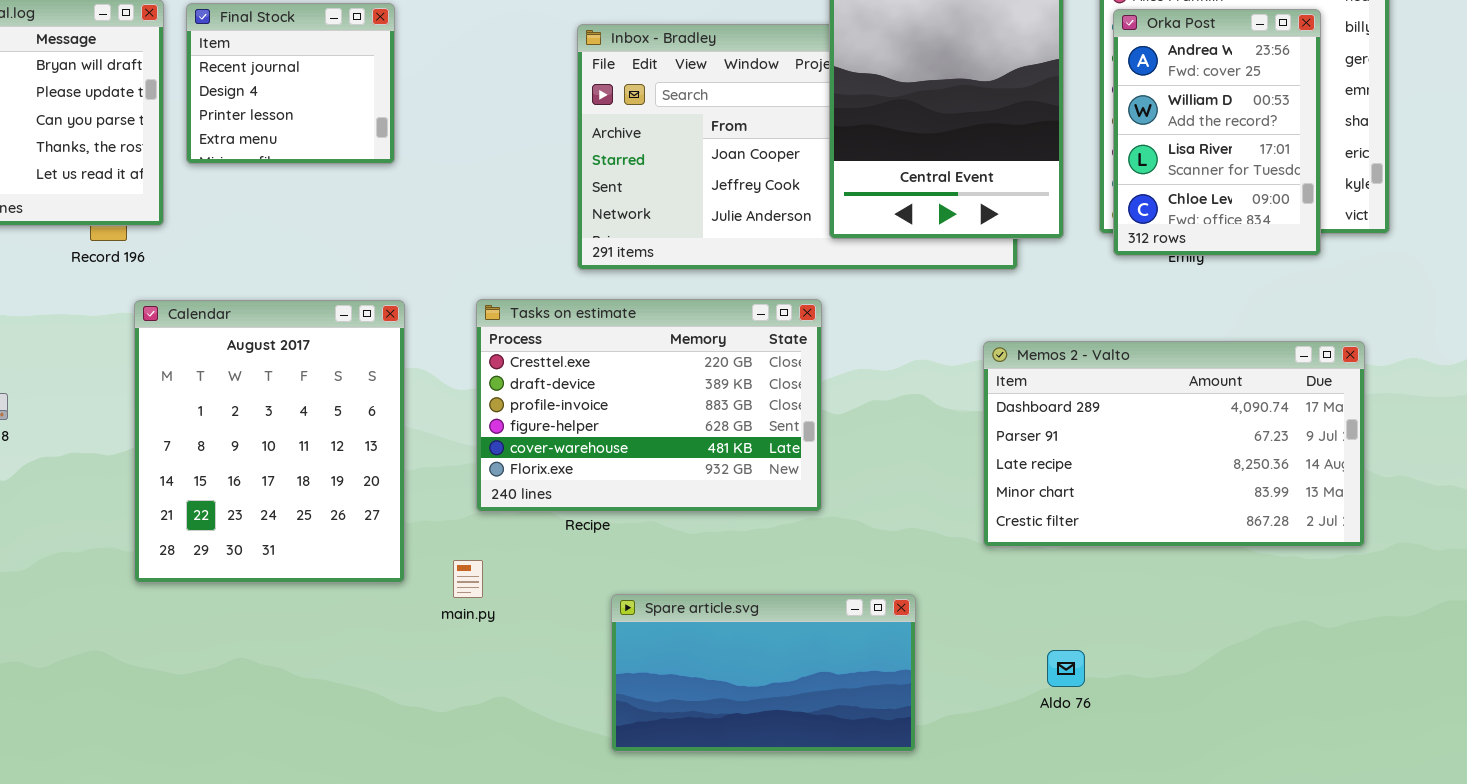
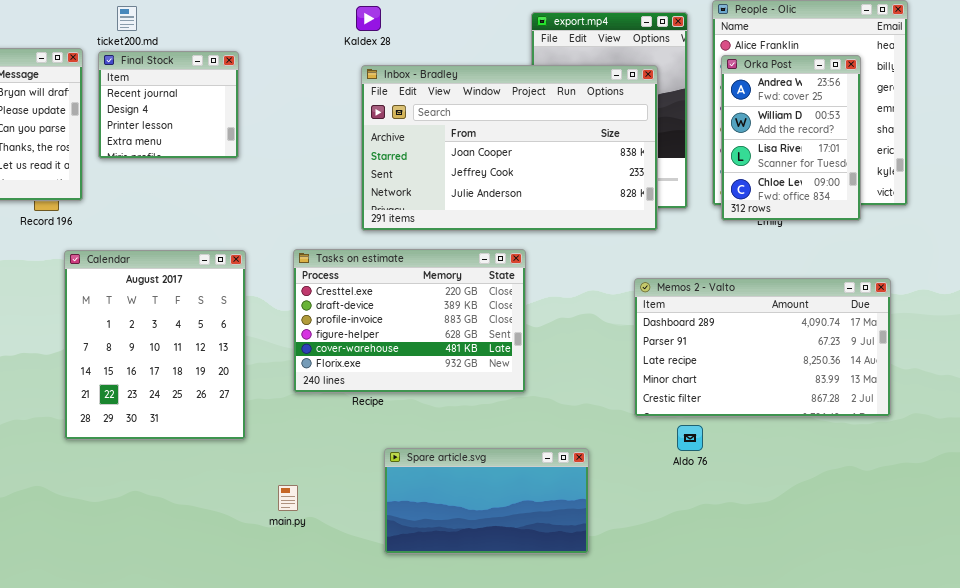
Inbox - Bradley: [577,24,1018,270] -> [361,65,658,231], raised
main.py: [453,560,483,598] -> [278,485,298,511], moved
Aldo 76: [1047,650,1085,687] -> [677,425,703,451], moved

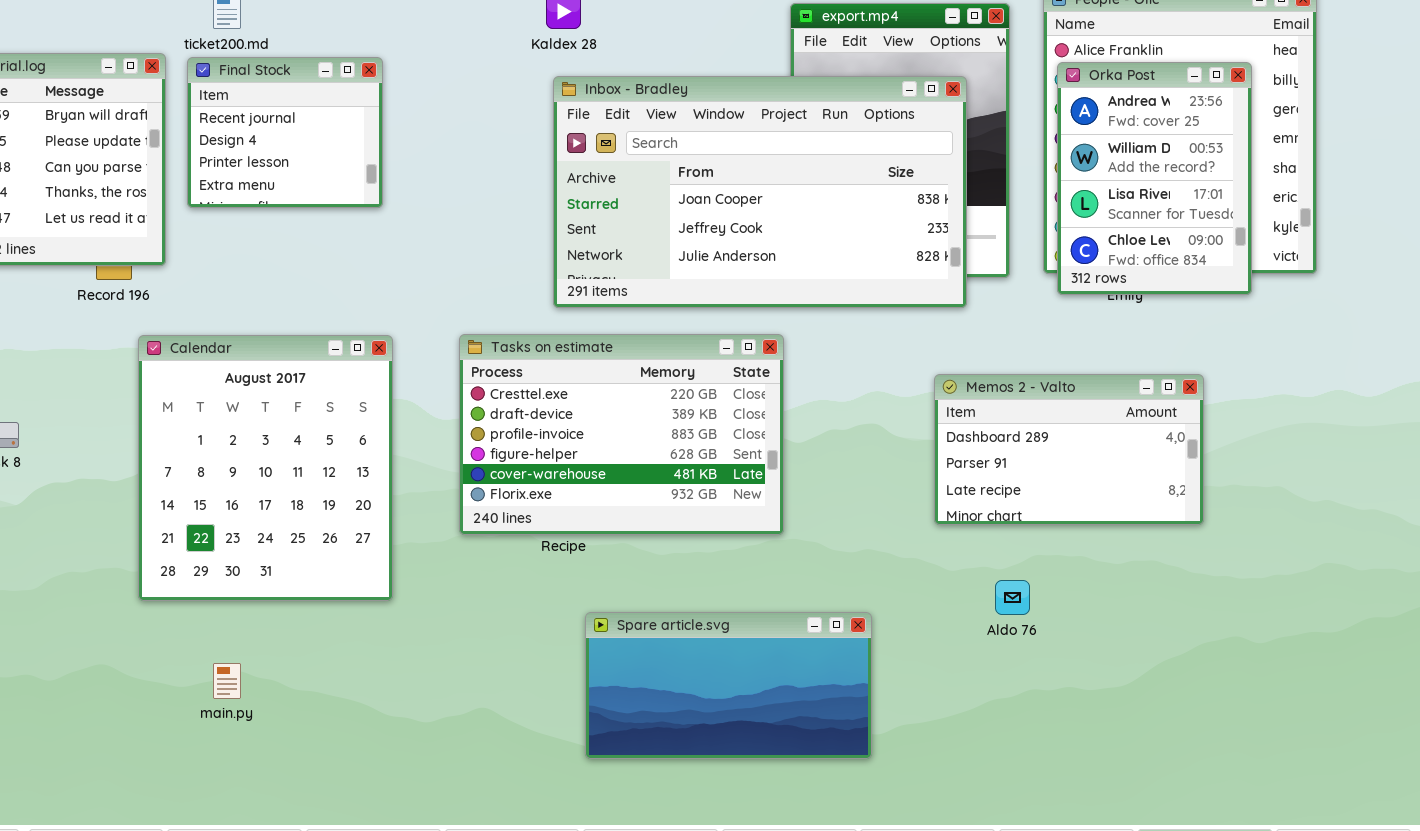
Memos 2 - Valto: [634,278,891,417] -> [934,374,1204,525], resized
main.py: [278,485,298,511] -> [213,663,241,699], moved

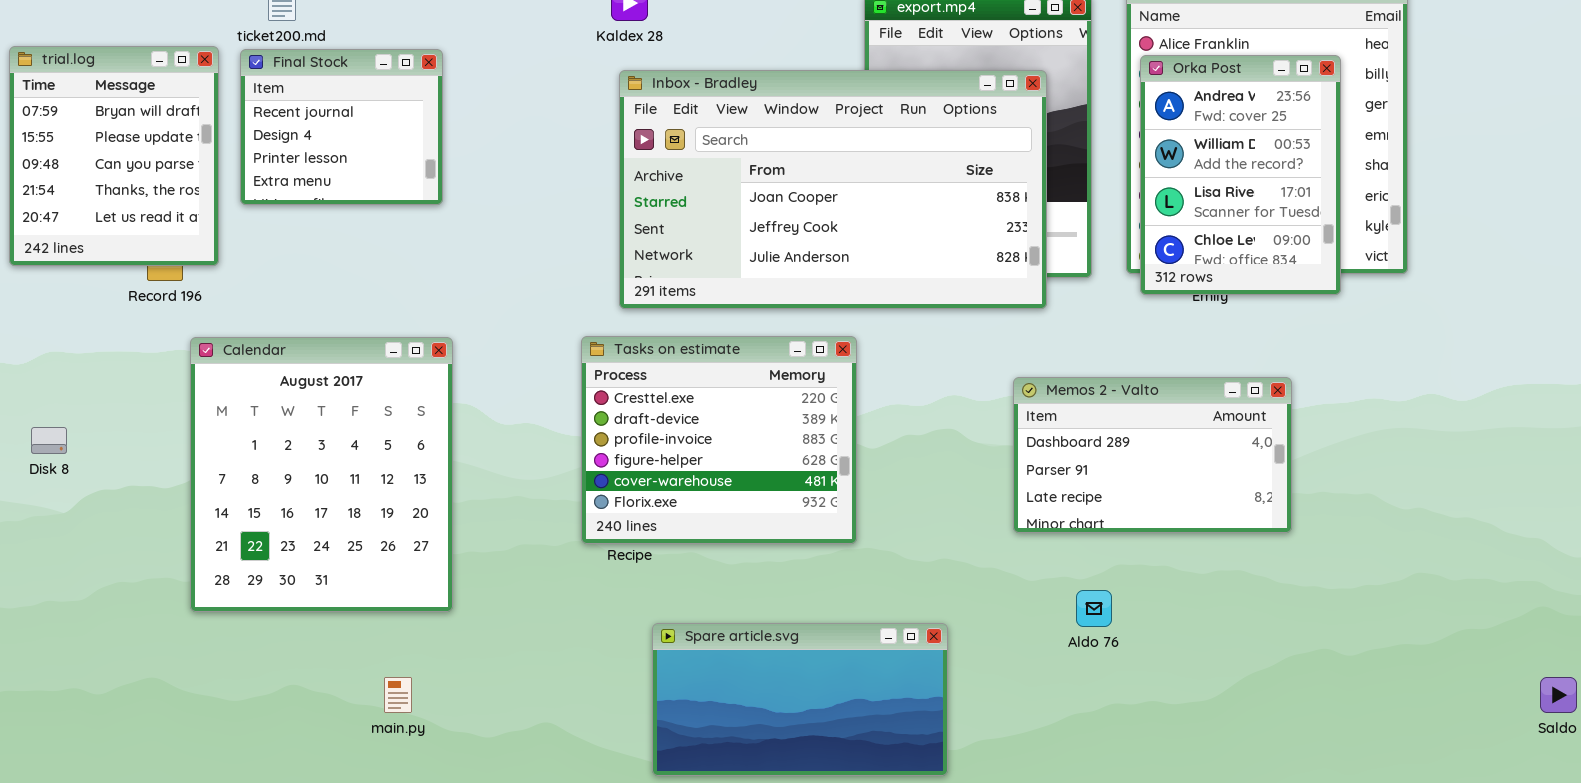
Tasks on estimate: [459,334,784,535] -> [581,336,857,544], resized
main.py: [213,663,241,699] -> [384,677,412,713], moved

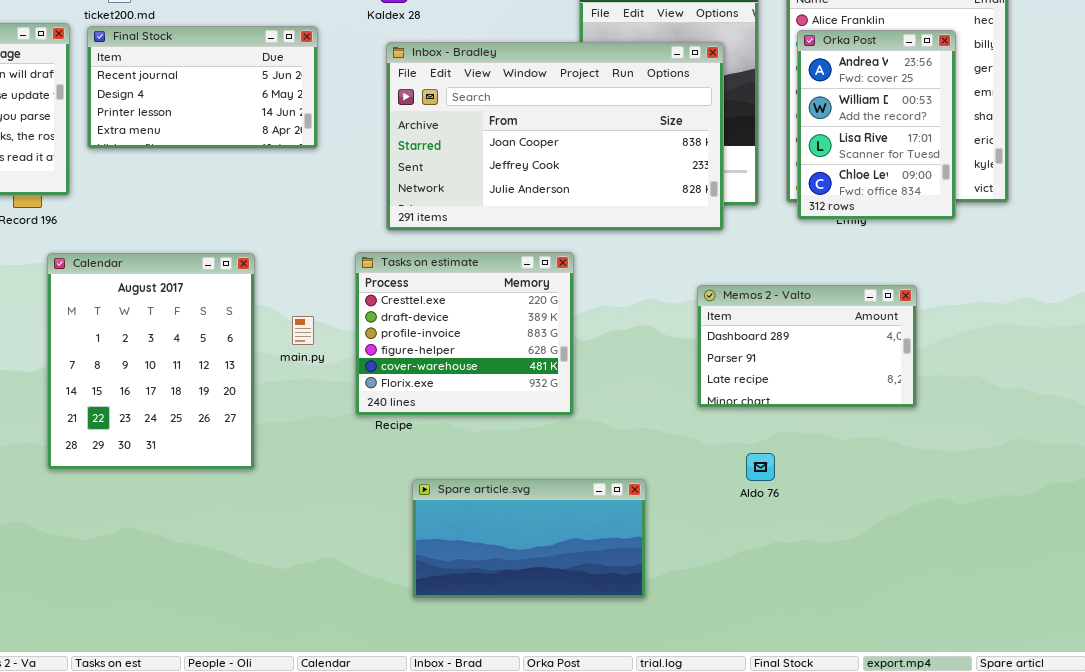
Final Stock: [240,49,443,205] -> [87,26,318,149], resized
main.py: [384,677,412,713] -> [292,316,314,345], moved

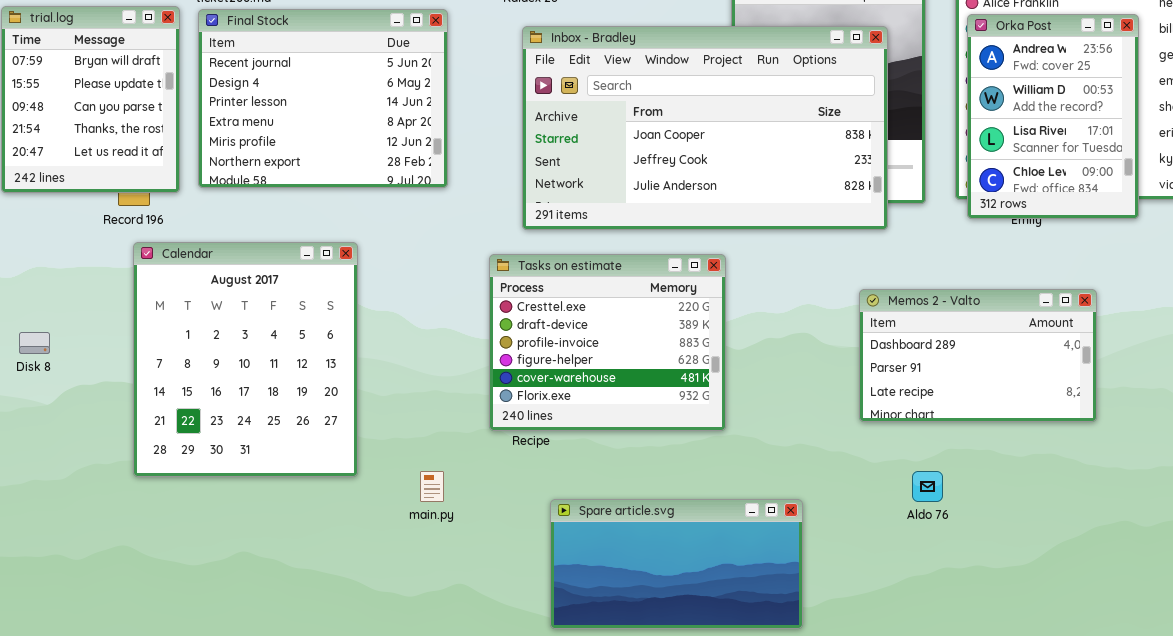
Final Stock: [87,26,318,149] -> [198,9,448,188], resized
Calendar: [47,253,255,470] -> [133,242,358,477], moved
main.py: [292,316,314,345] -> [420,471,444,502], moved

